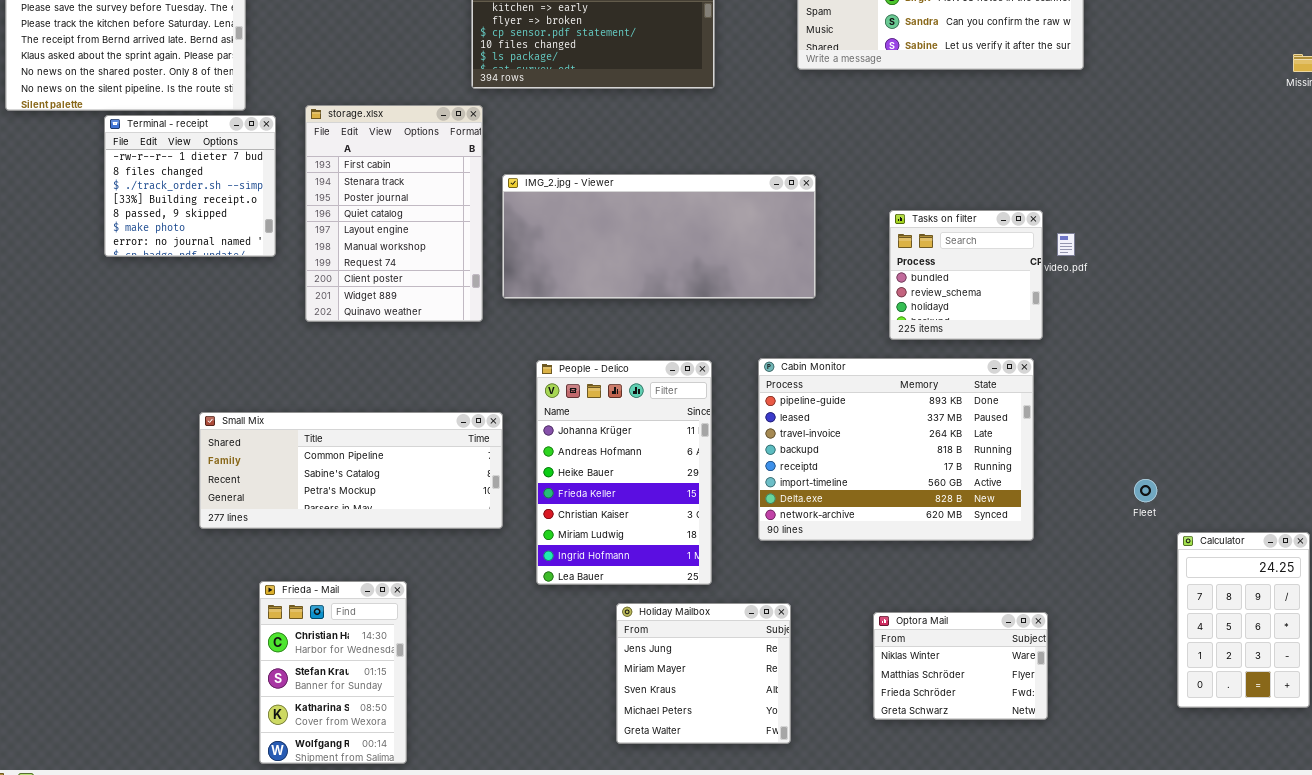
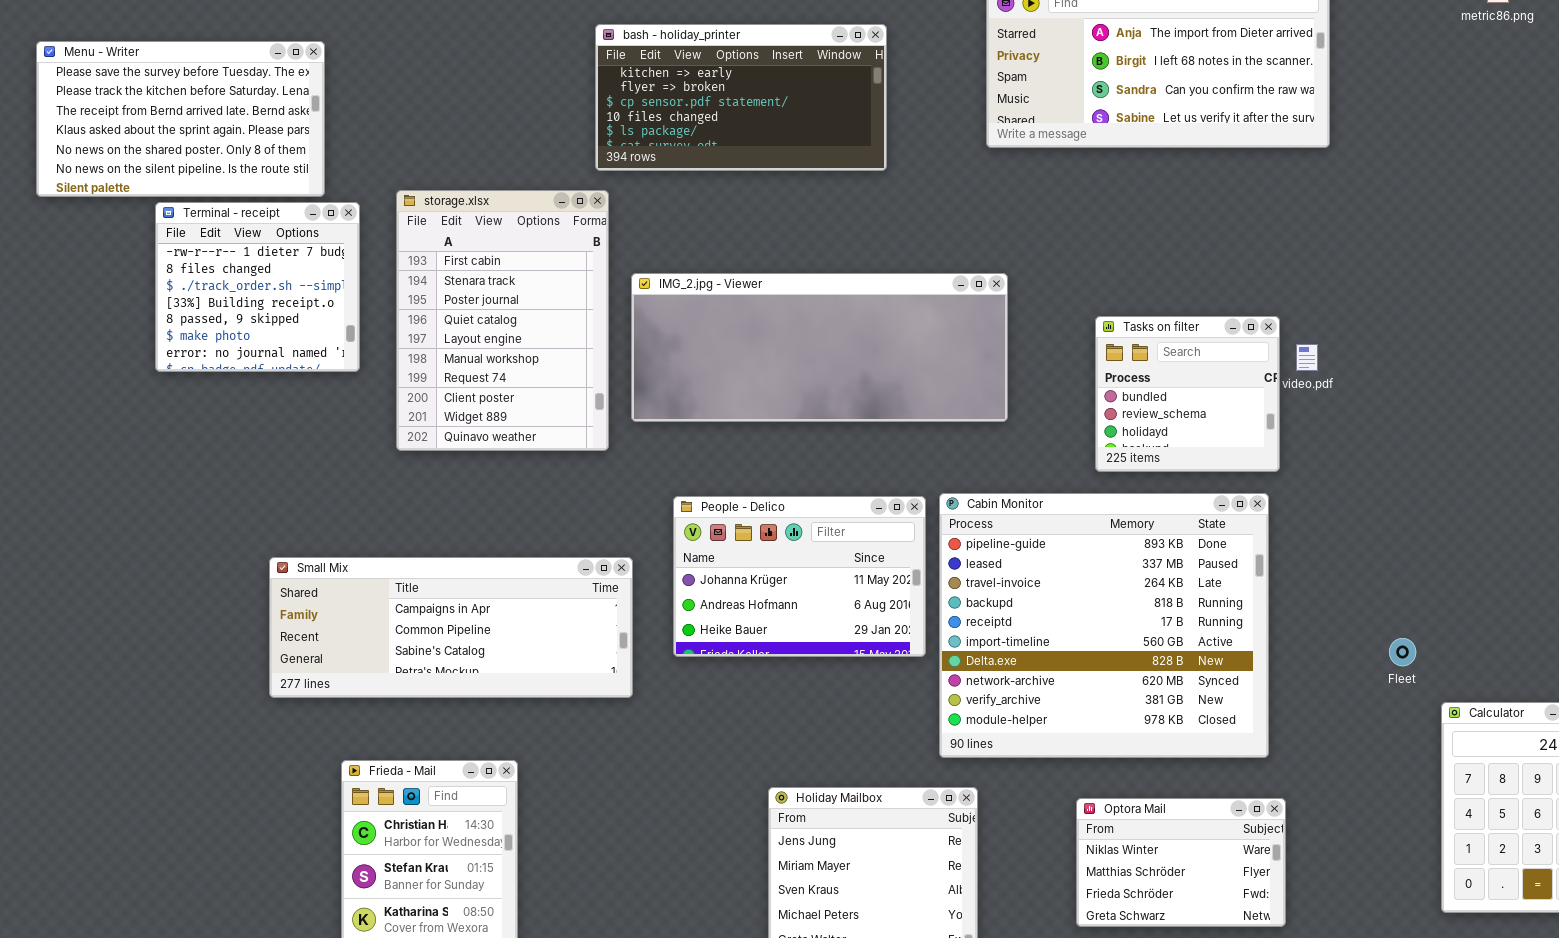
Cabin Monitor: [758,358,1034,541] -> [939,493,1269,758], resized
People - Delico: [536,360,712,585] -> [673,496,926,657], resized
Small Mix: [199,412,503,529] -> [269,557,633,698], scrolled up 1 row

